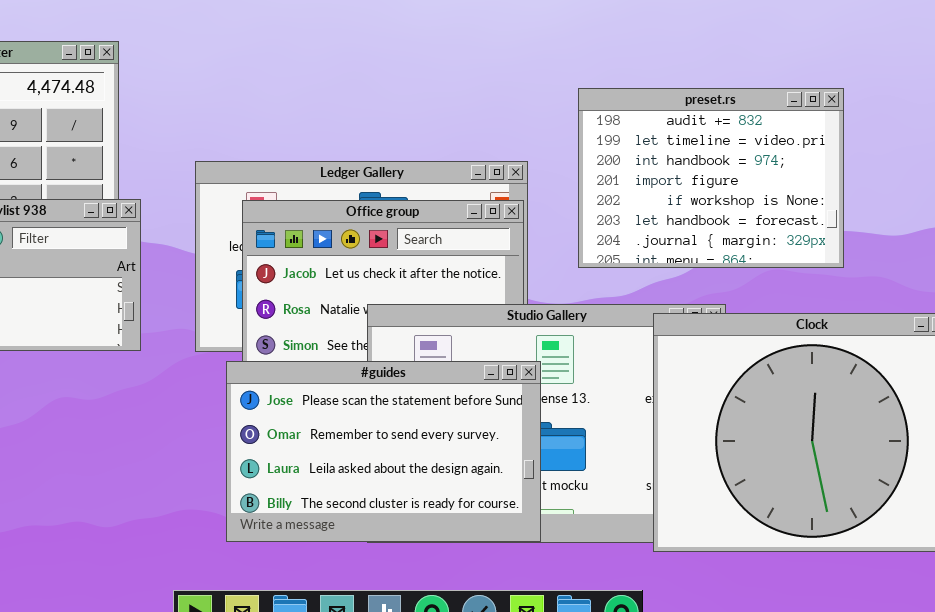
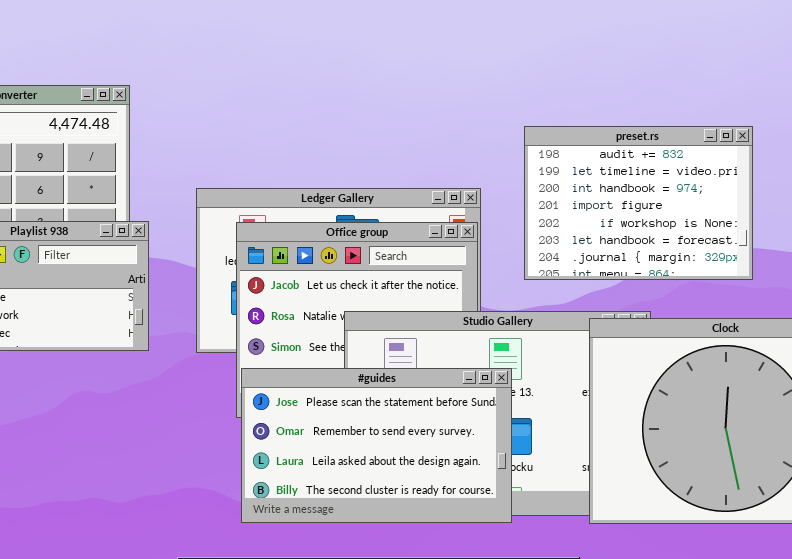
#guides: [226,361,541,542] -> [241,368,512,523], moved

